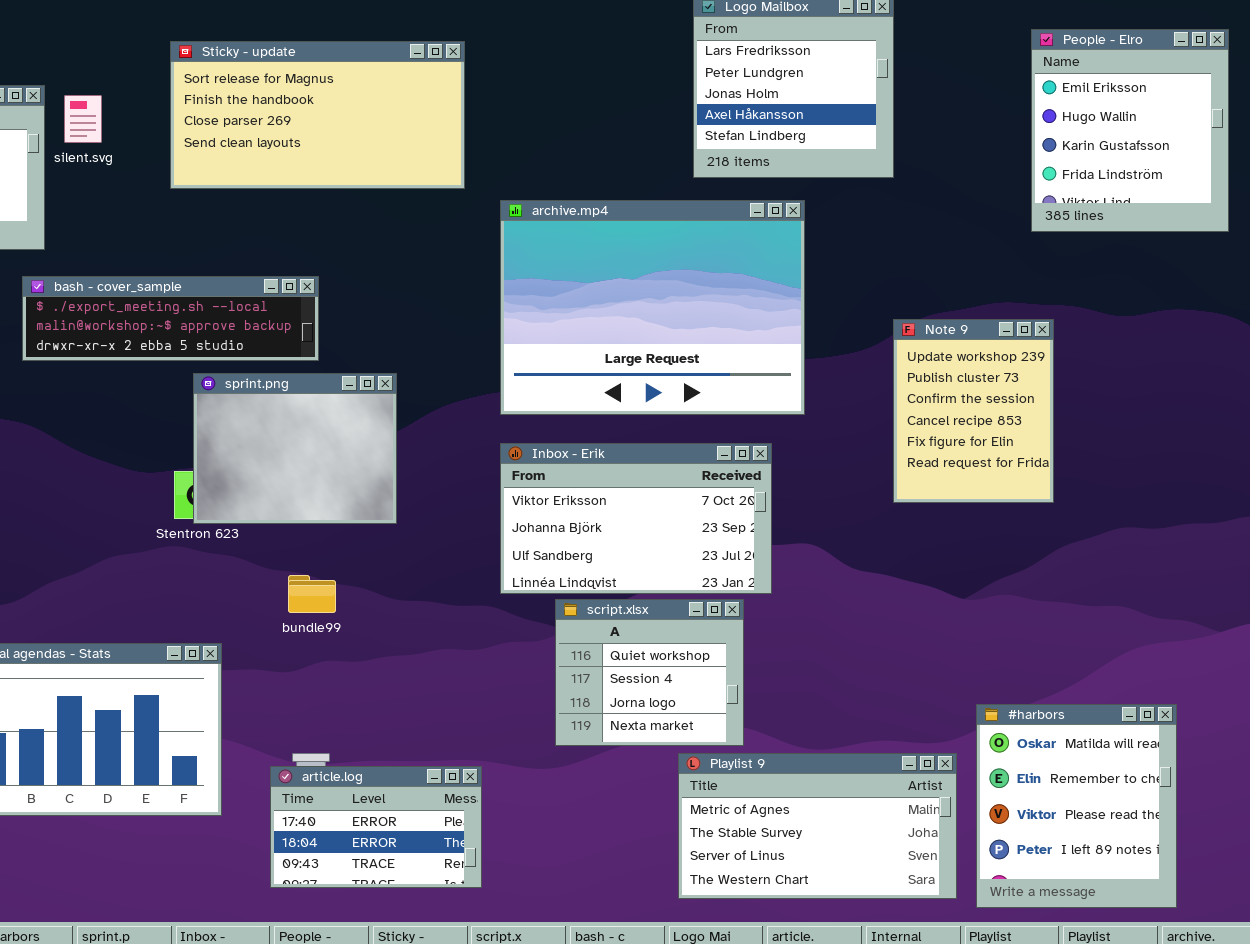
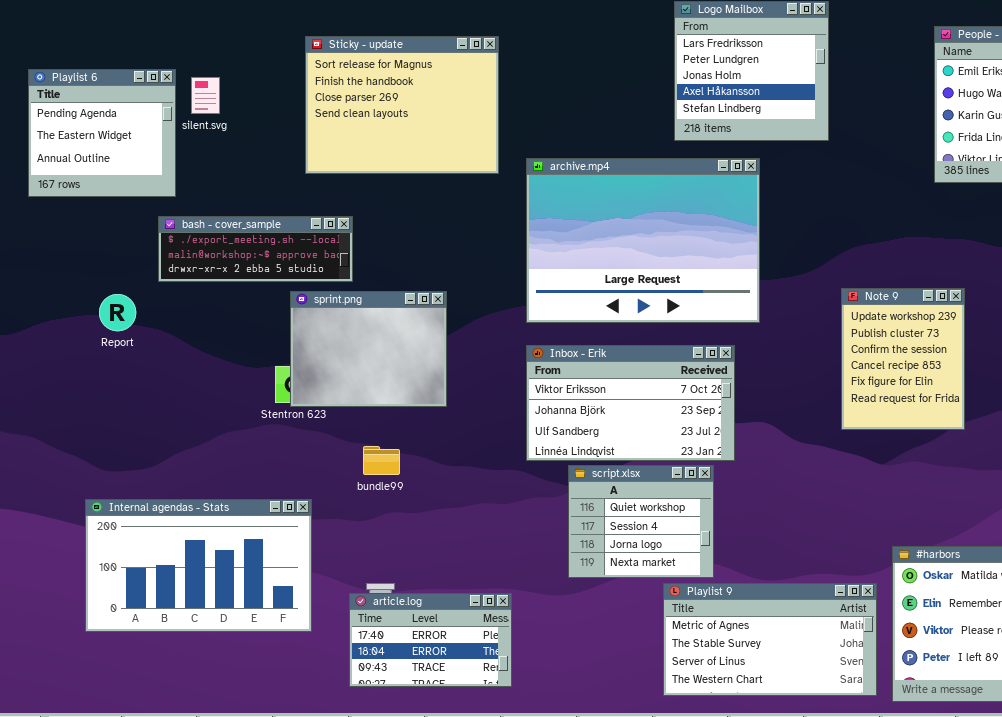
Sticky - update: [170,41,465,189] -> [305,36,499,174], resized
bash - cover_sample: [22,276,319,361] -> [158,216,353,282], resized
Note 9: [893,319,1054,503] -> [841,288,965,430], moved

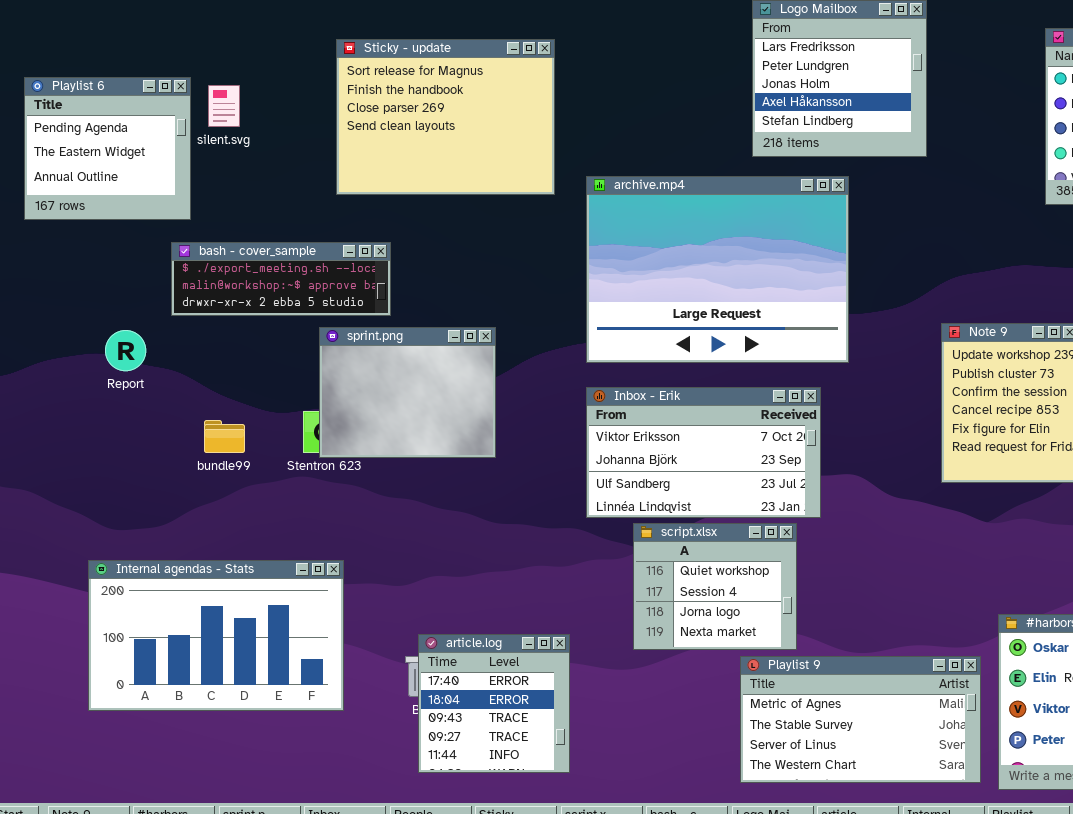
bundle99: [363,446,400,475] -> [204,420,245,453], moved
article.log: [349,593,512,687] -> [418,634,570,773], resized

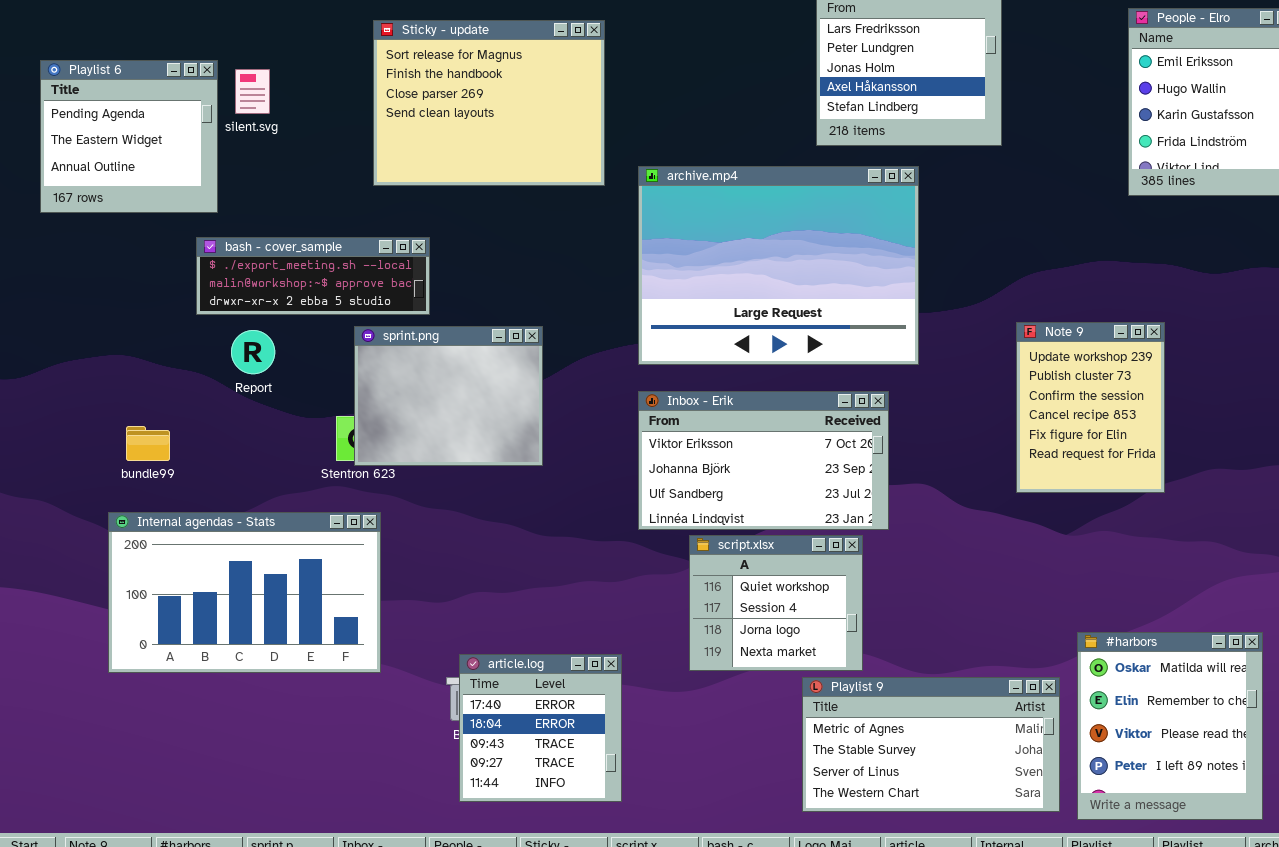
Report: [105,330,146,371] -> [231,330,275,374], moved
bundle99: [204,420,245,453] -> [126,426,170,461], moved
Internal agendas - Stats: [88,560,344,711] -> [108,512,381,673], moved

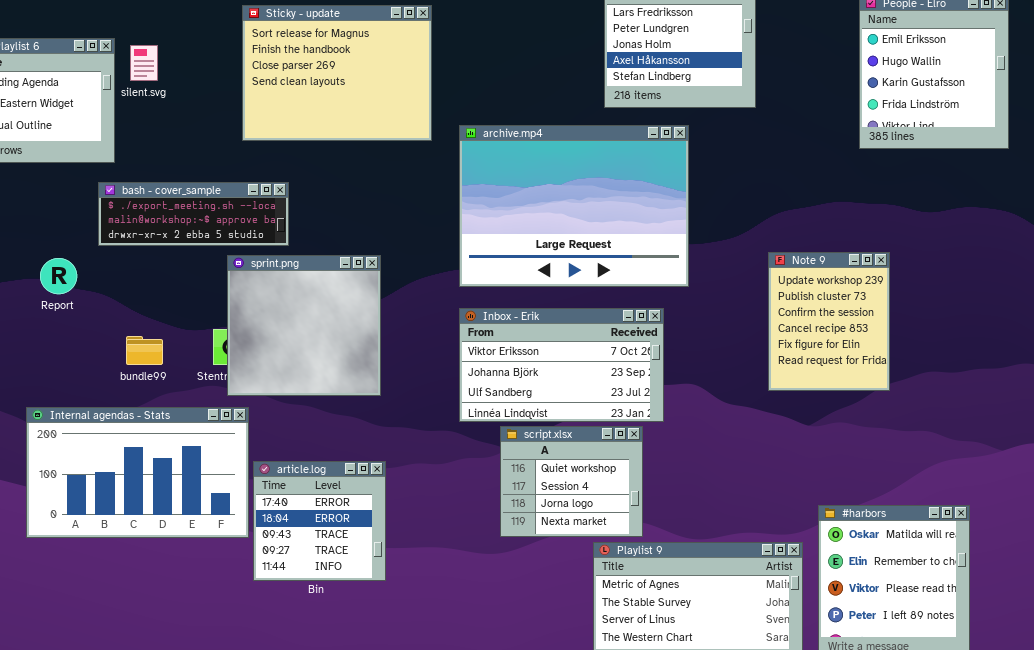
sprint.png: [354,326,543,466] -> [227,255,381,396], resized
Report: [231,330,275,374] -> [40,258,77,294], moved
bundle99: [126,426,170,461] -> [126,336,163,365], moved
article.log: [459,654,622,802] -> [253,461,386,581], moved

